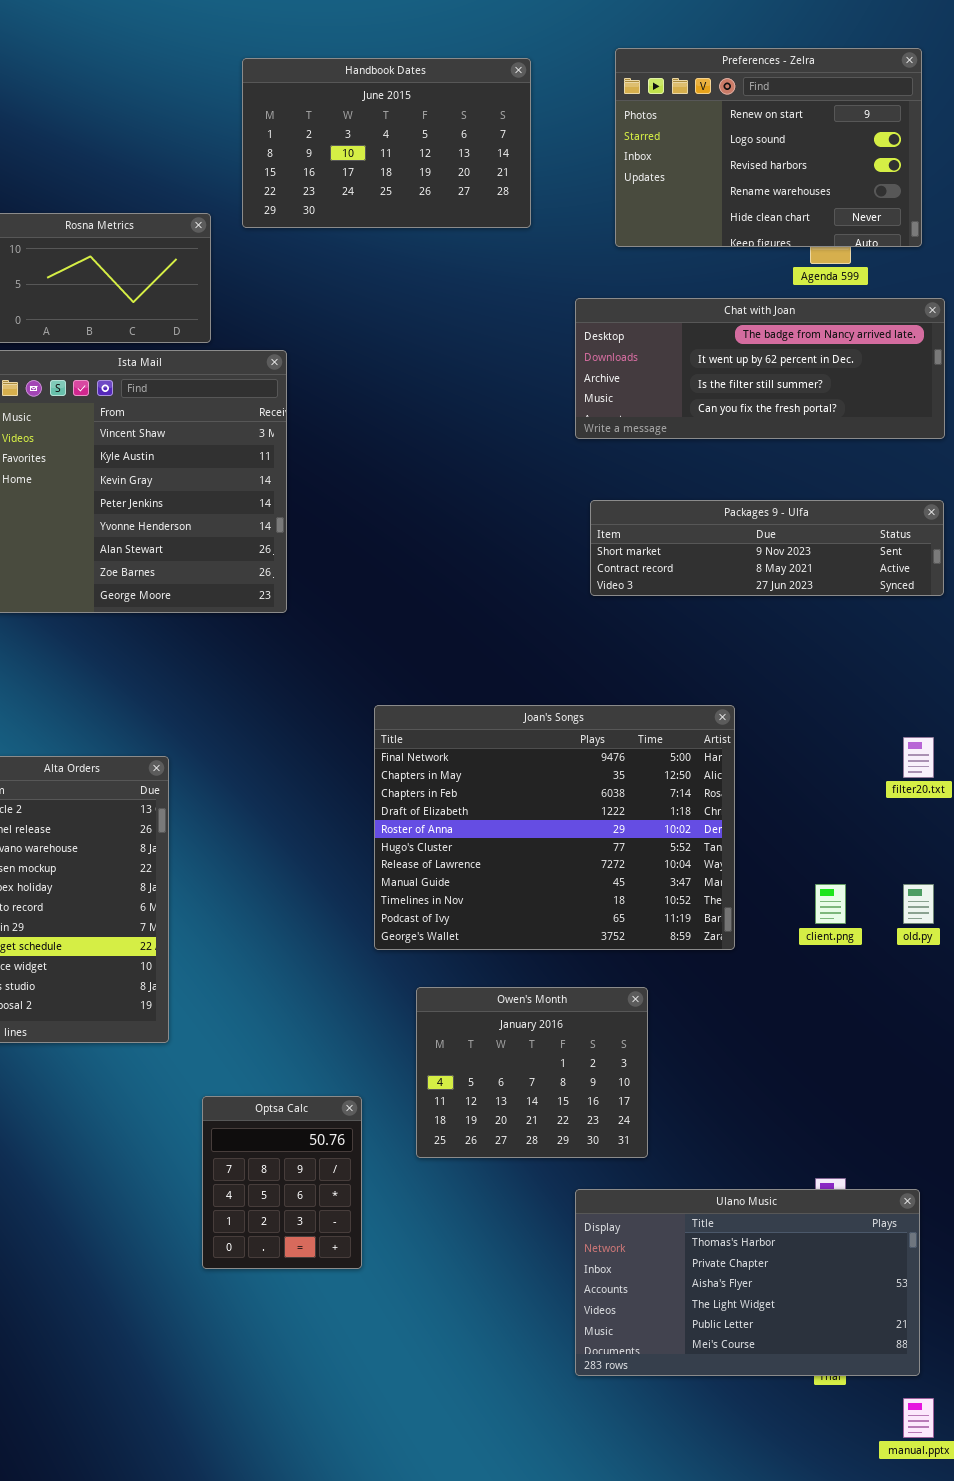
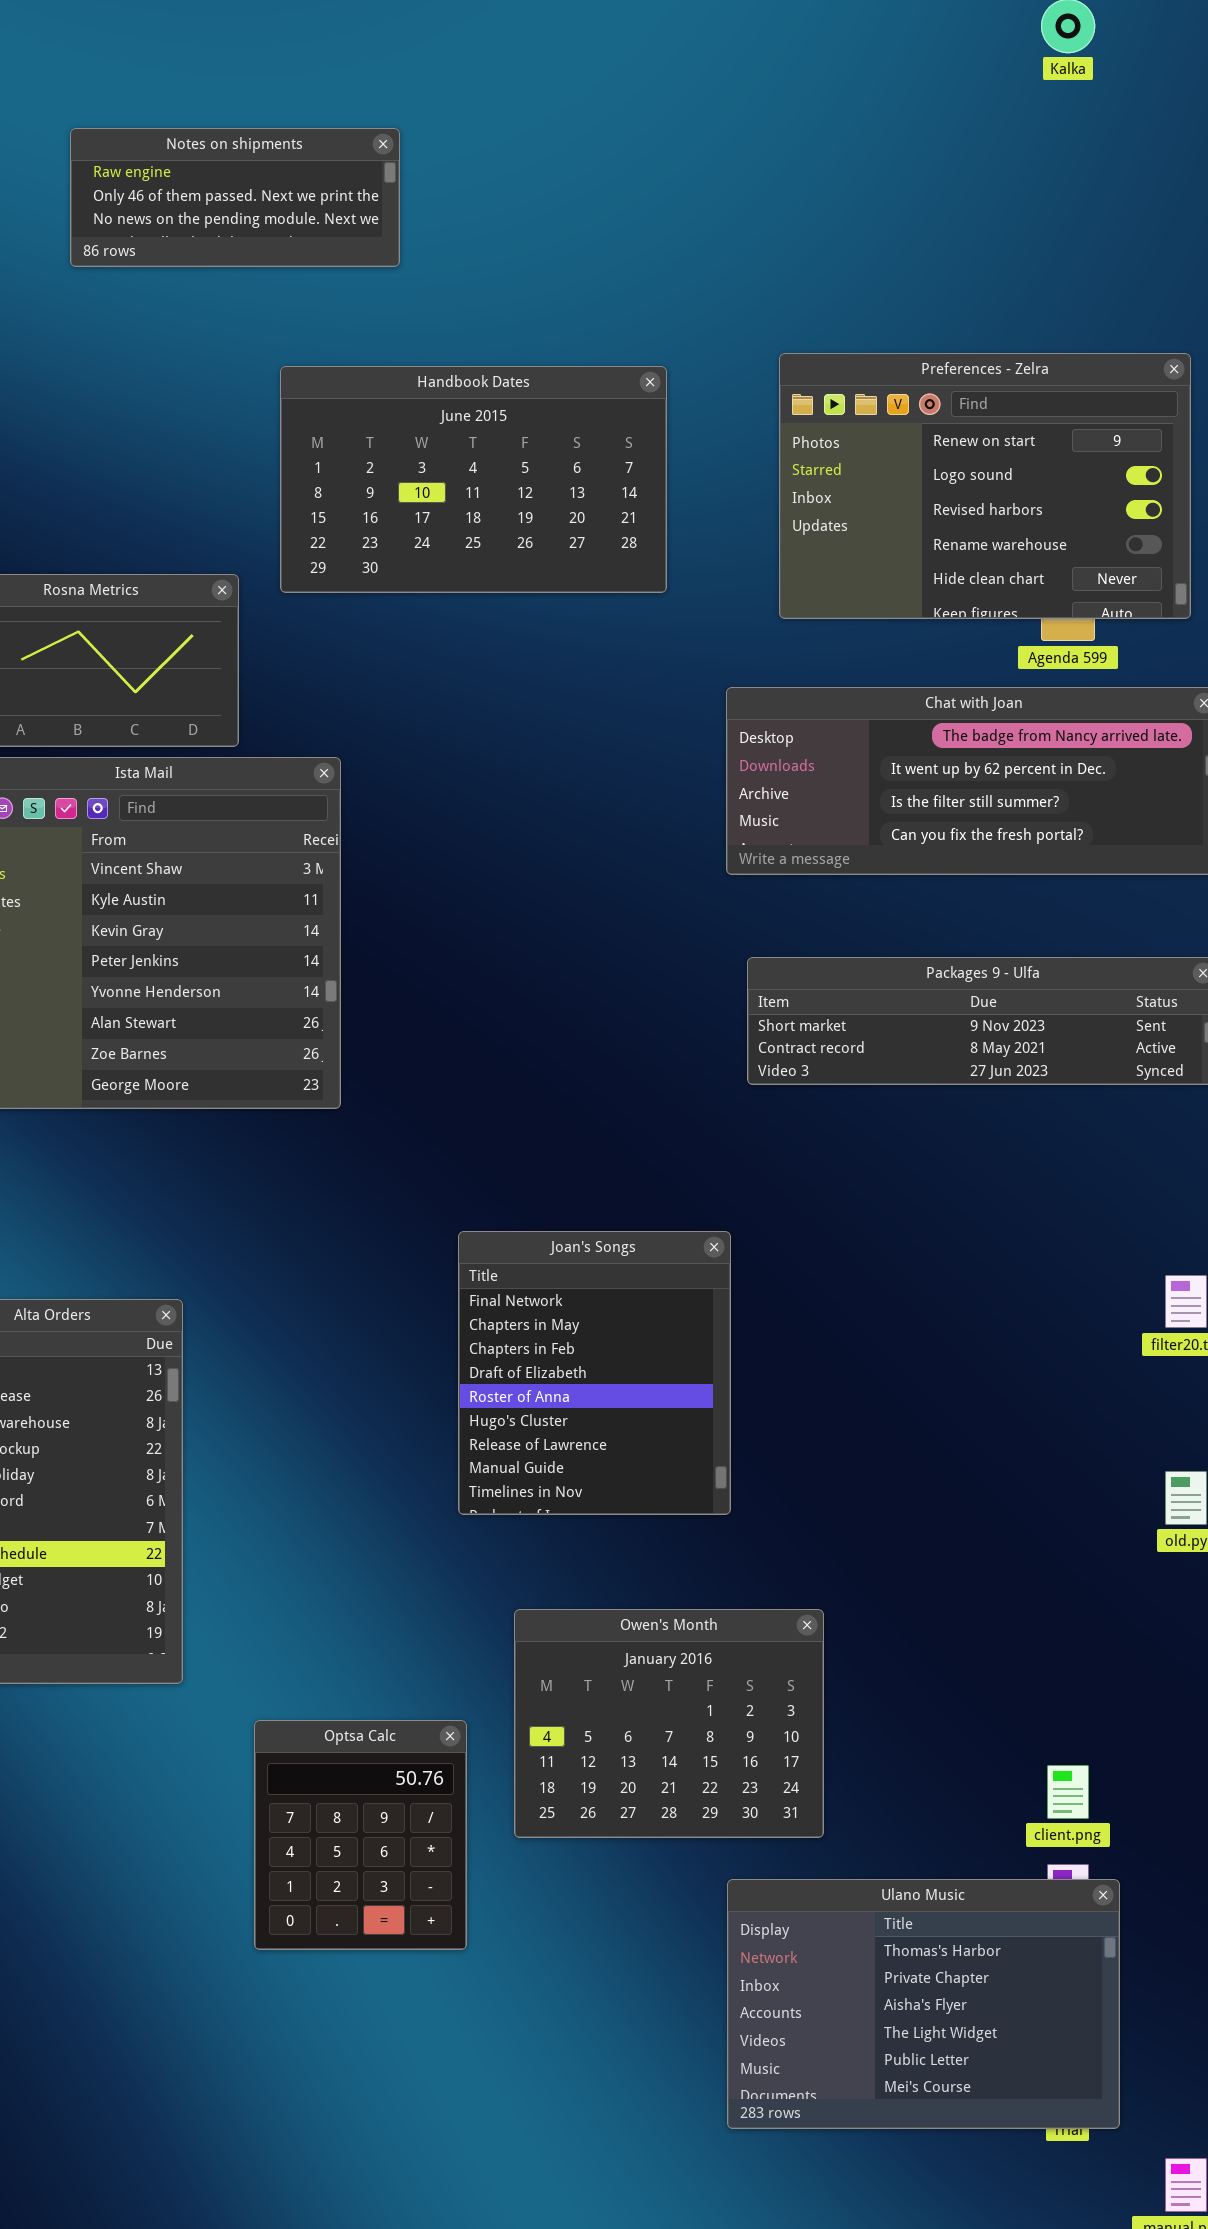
Joan's Songs: [374,705,735,950] -> [458,1231,731,1515], resized
client.png: [815,884,846,924] -> [1047,1765,1089,1819], moved
Optsa Calc: [202,1096,362,1269] -> [254,1720,467,1950], moved
Ulano Music: [575,1189,920,1376] -> [727,1879,1120,2129], resized

